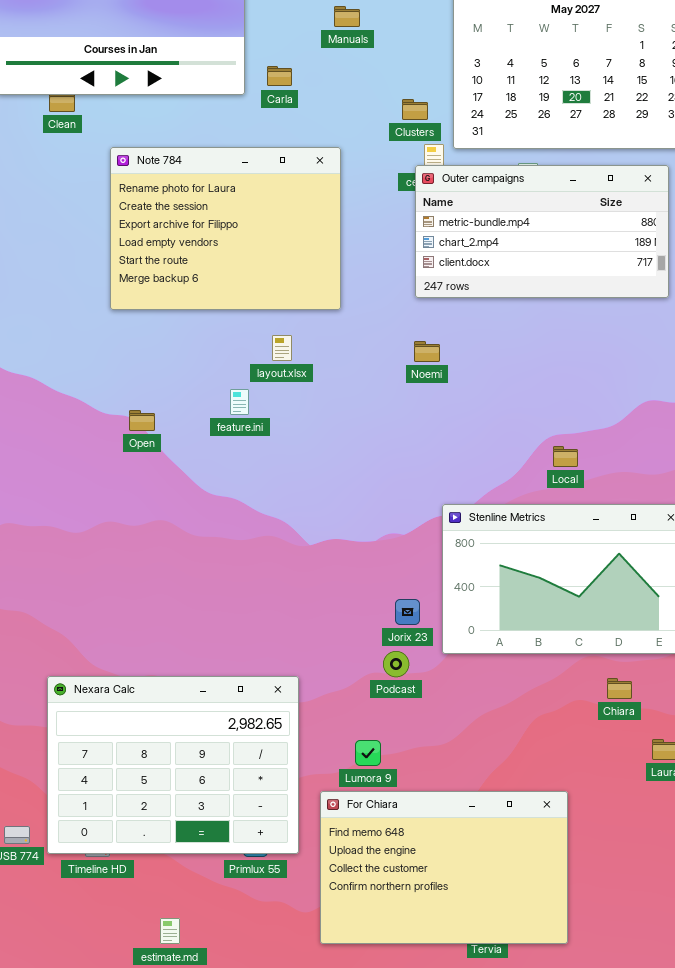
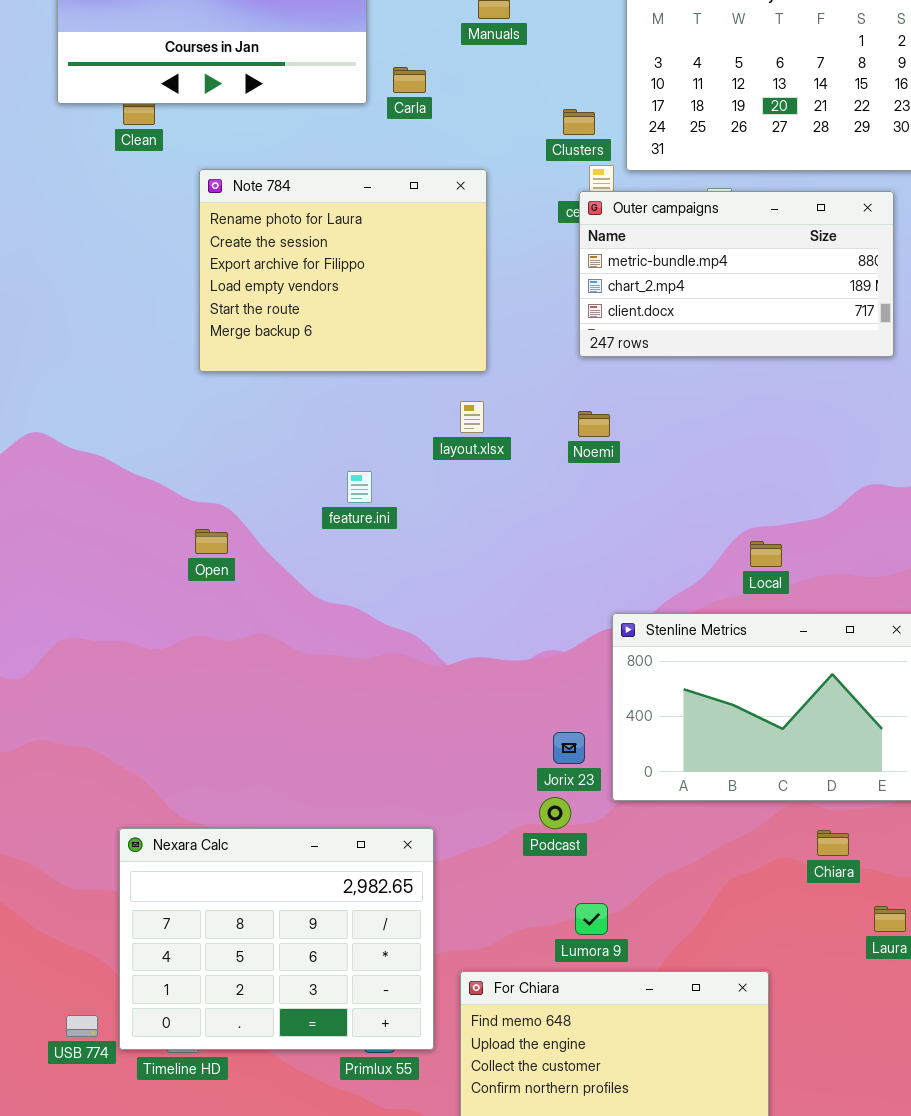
layout.xlsx: [272,335,292,361] -> [460,401,484,433], moved
Open: [129,410,155,431] -> [195,529,228,554], moved
Lumora 9: [355,740,381,766] -> [575,903,608,935], moved

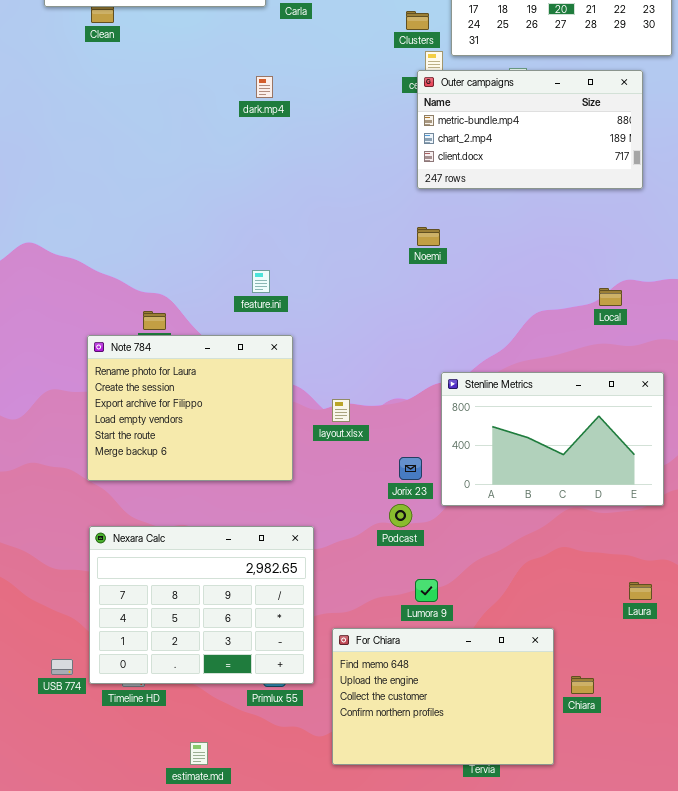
Note 784: [199,169,487,372] -> [87,335,293,481], moved
layout.xlsx: [460,401,484,433] -> [332,399,350,422], moved
Local: [750,541,782,567] -> [599,288,622,306], moved
Chiara: [817,830,849,856] -> [571,676,594,694], moved

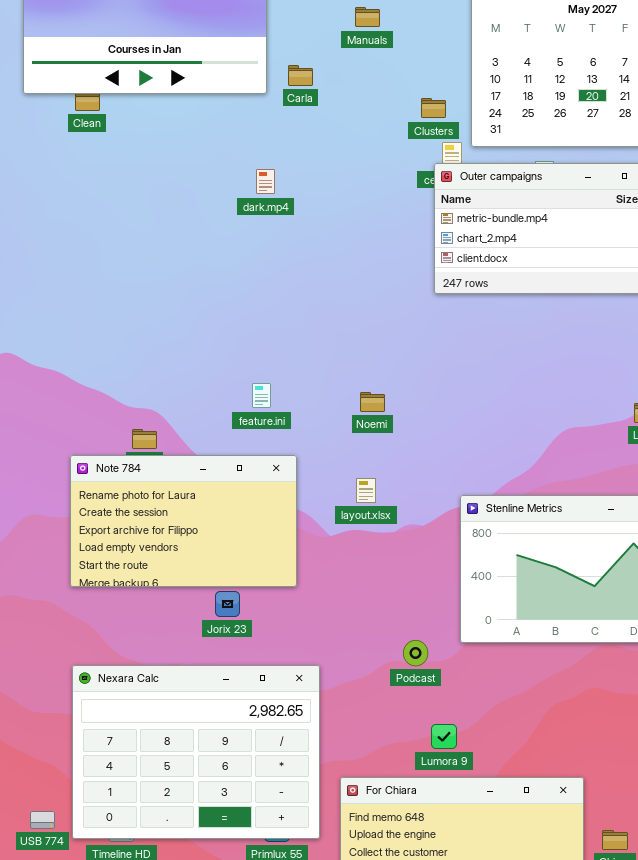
Noemi: [417,227,440,246] -> [360,392,385,412], moved
Note 784: [87,335,293,481] -> [70,455,297,587], resized
layout.xlsx: [332,399,350,422] -> [356,478,376,503], moved
Jorix 23: [399,457,422,480] -> [215,591,240,617], moved

